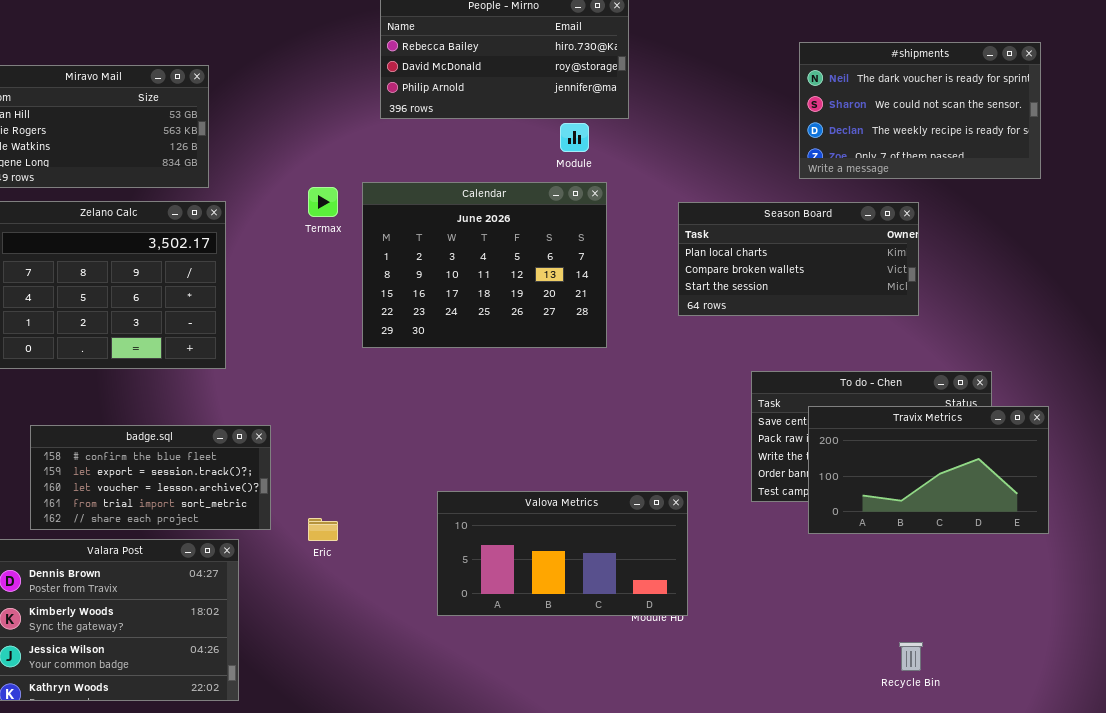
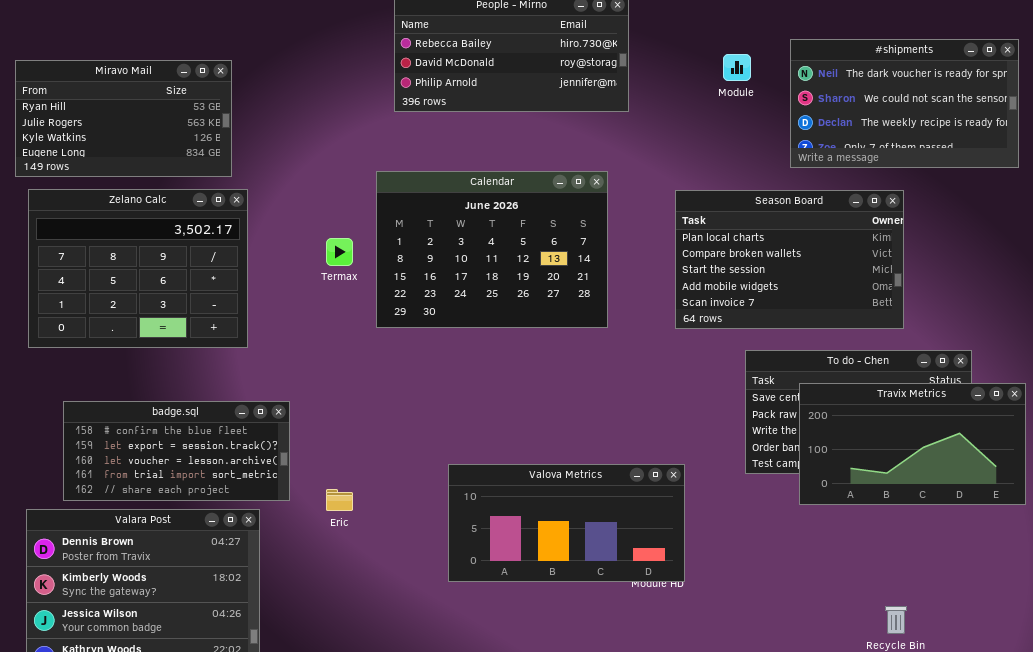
Module: [560,123,589,152] -> [723,54,751,81], moved
Termax: [308,187,338,217] -> [326,238,353,266], moved
Season Board: [678,202,919,316] -> [675,190,904,329], resized

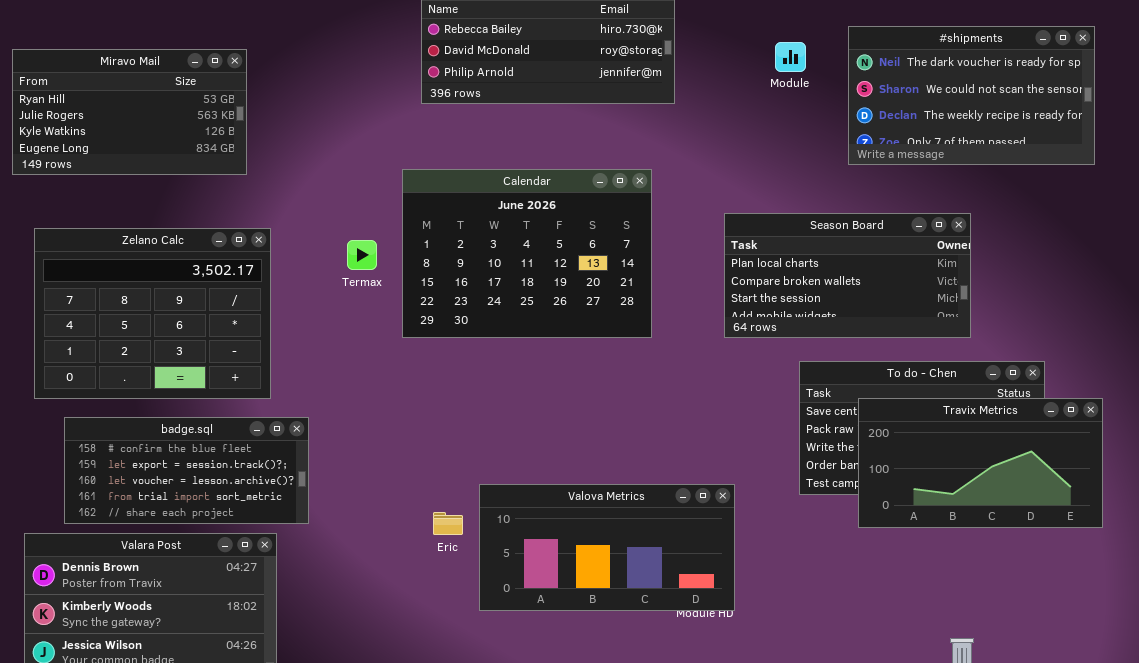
Zelano Calc: [28,189,248,348] -> [34,228,271,399], moved
Season Board: [675,190,904,329] -> [724,213,971,338], resized
Eric: [326,489,353,511] -> [433,512,463,535], moved

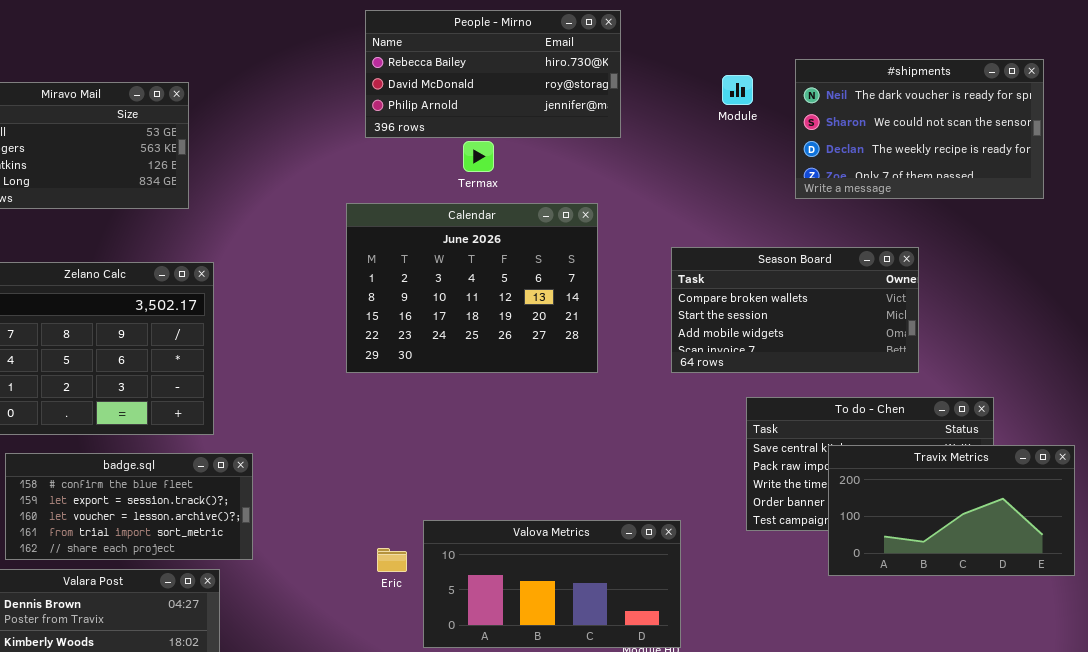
Season Board: [724,213,971,338] -> [671,247,919,373], scrolled down 1 row
Termax: [347,240,377,270] -> [463,141,494,172], moved
Travix Metrics: [858,398,1103,528] -> [828,445,1075,576], moved

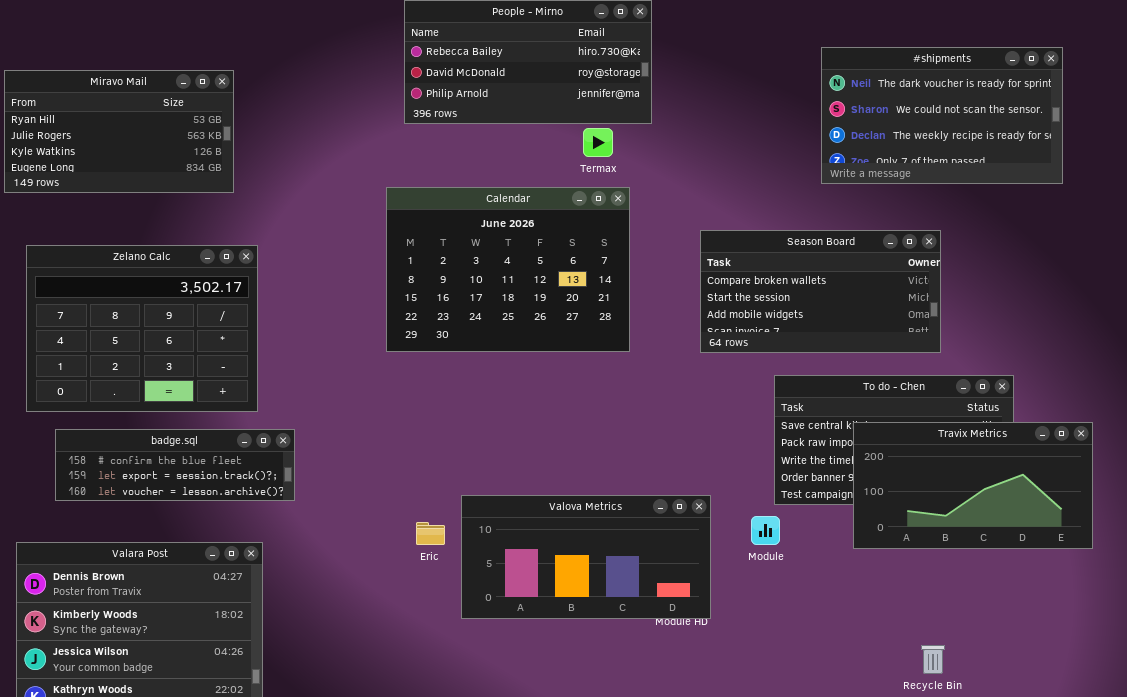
Module: [722,75,753,105] -> [751,516,780,545], moved
Termax: [463,141,494,172] -> [583,128,613,157], moved
badge.sql: [5,453,253,560] -> [55,429,295,501], resized

